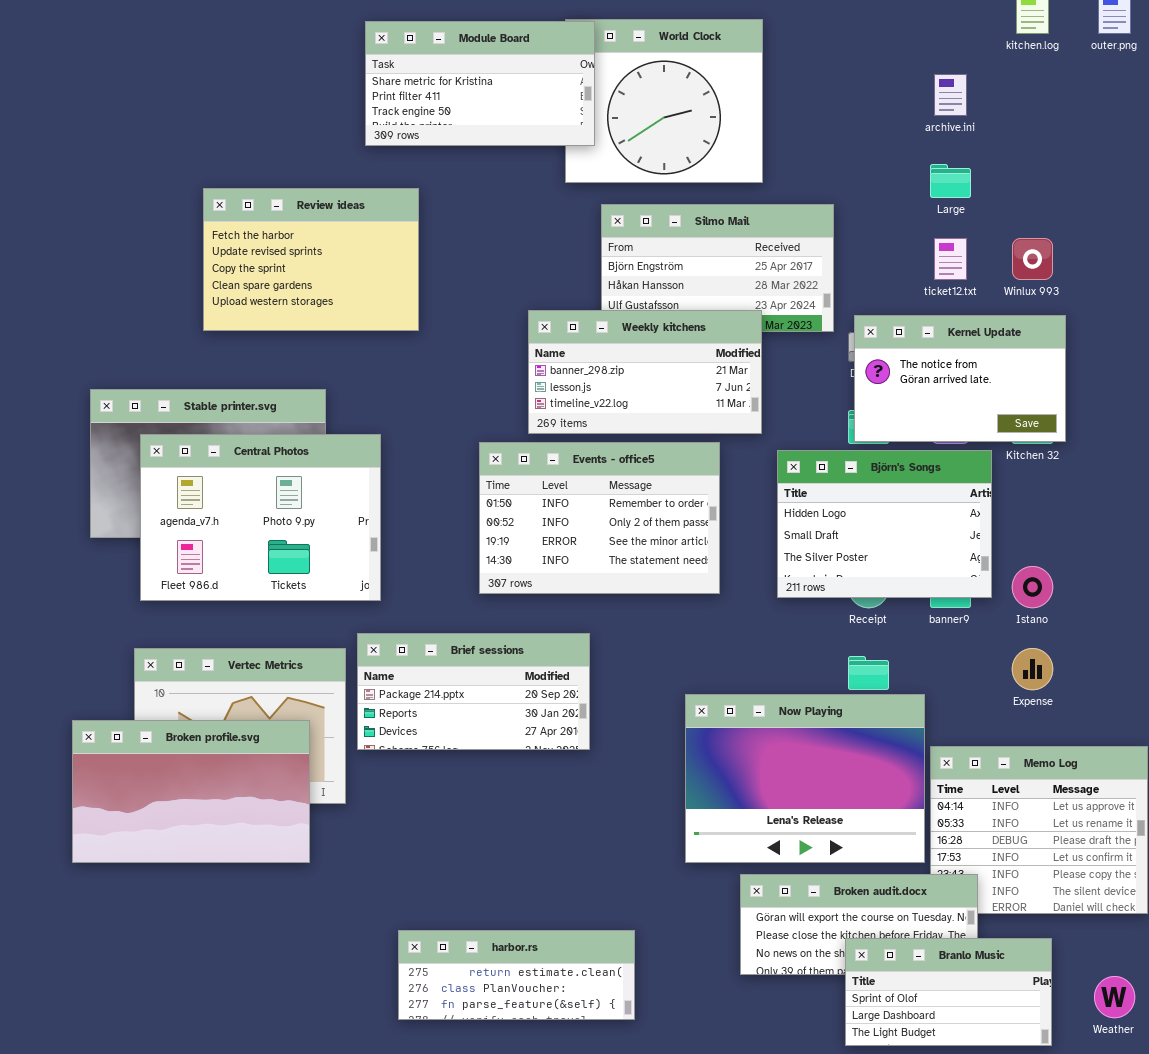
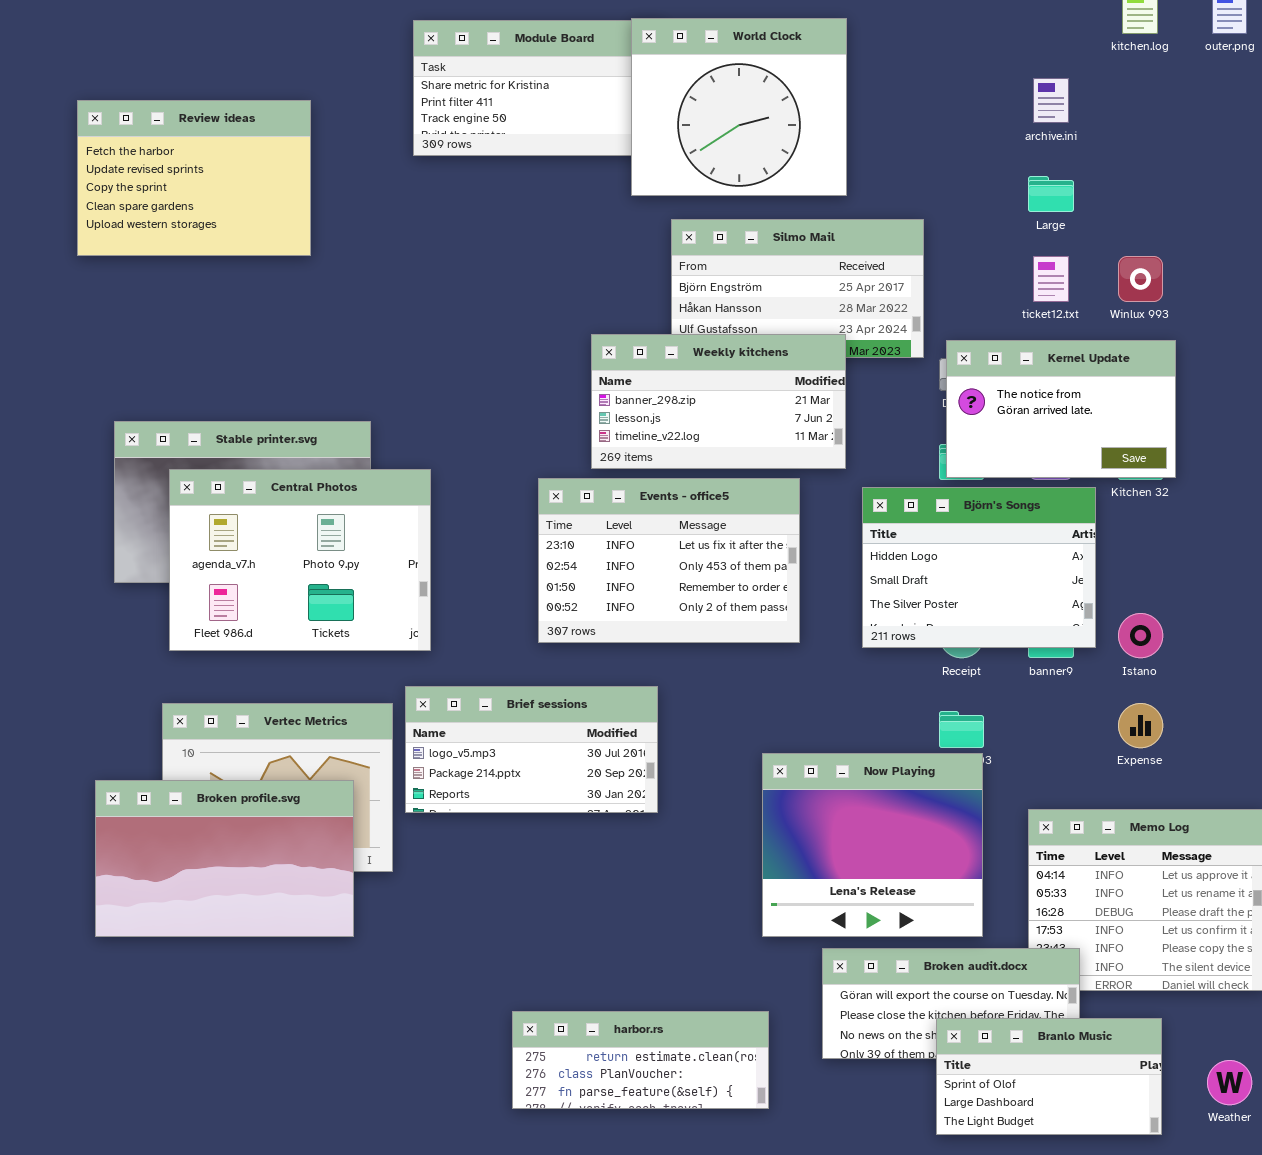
World Clock: [565,19,763,183] -> [631,18,847,196], raised
Review ideas: [203,188,419,331] -> [77,100,311,256], moved
Events - office5: [479,442,720,594] -> [538,478,800,643], scrolled up 2 rows
Brief sessions: [357,633,590,750] -> [405,686,658,813], scrolled up 1 row
Now Playing: [685,694,925,863] -> [762,753,983,937], resized
harbor.rs: [398,930,635,1020] -> [512,1011,769,1109], moved

